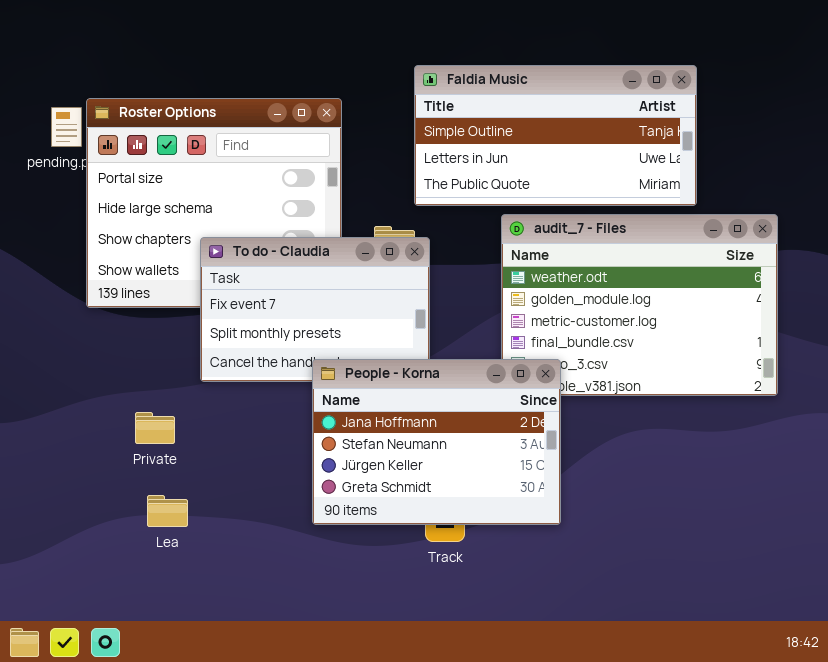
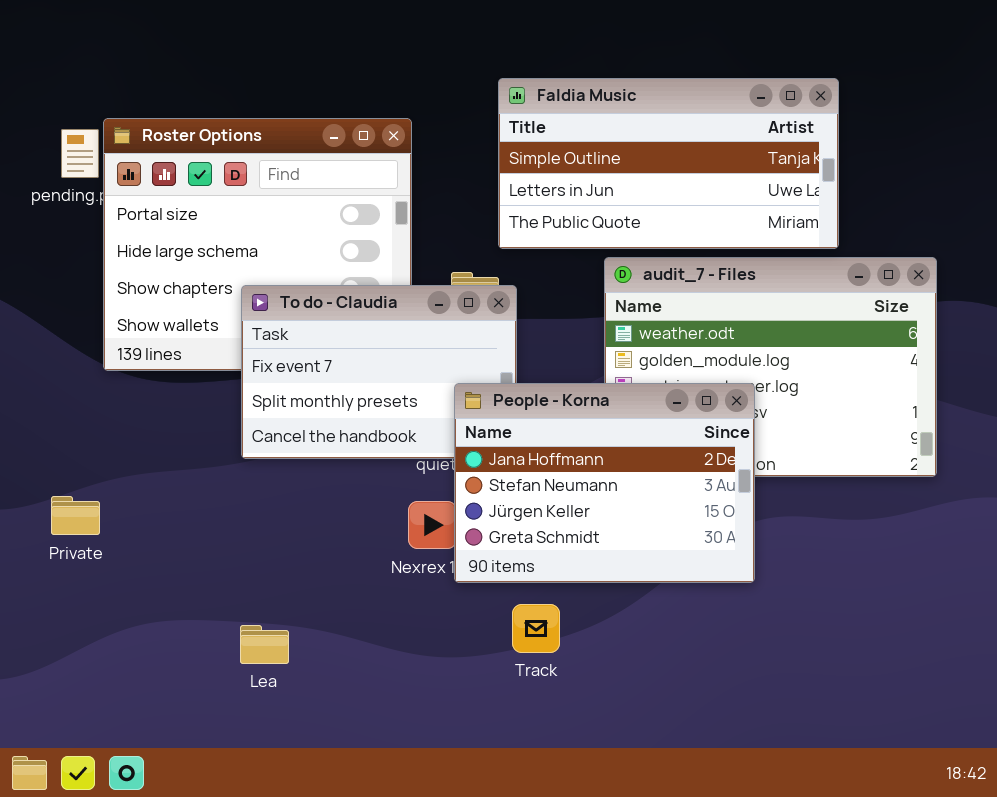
People - Korna: [312,359,561,525] -> [454,383,755,583], moved
Private: [135,412,175,444] -> [51,496,100,535], moved
Lea: [147,495,188,527] -> [240,625,289,664], moved

